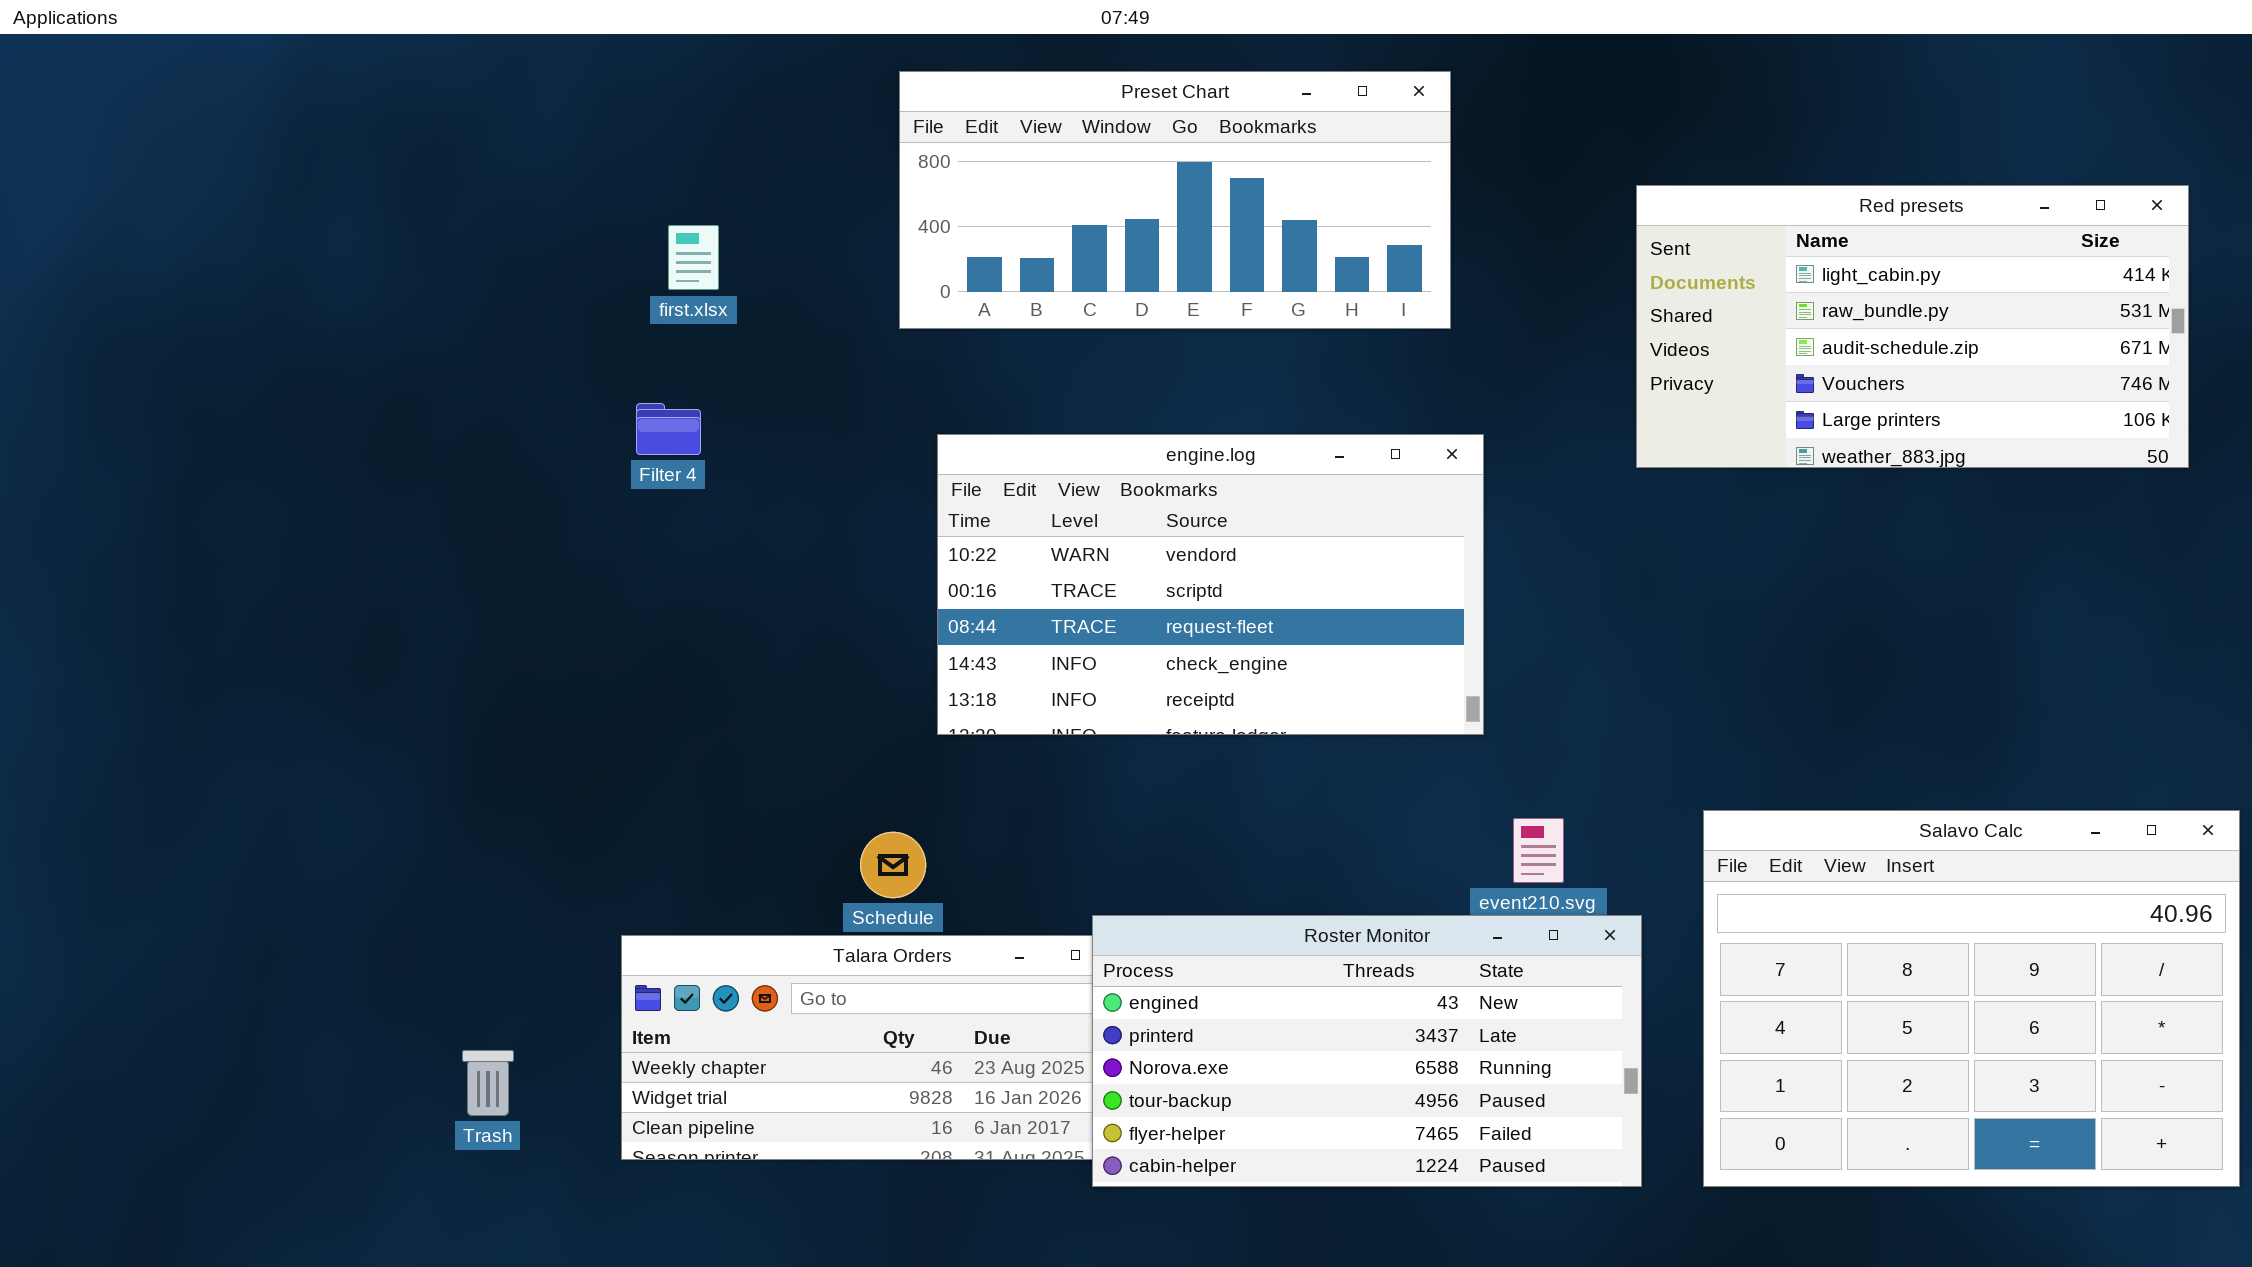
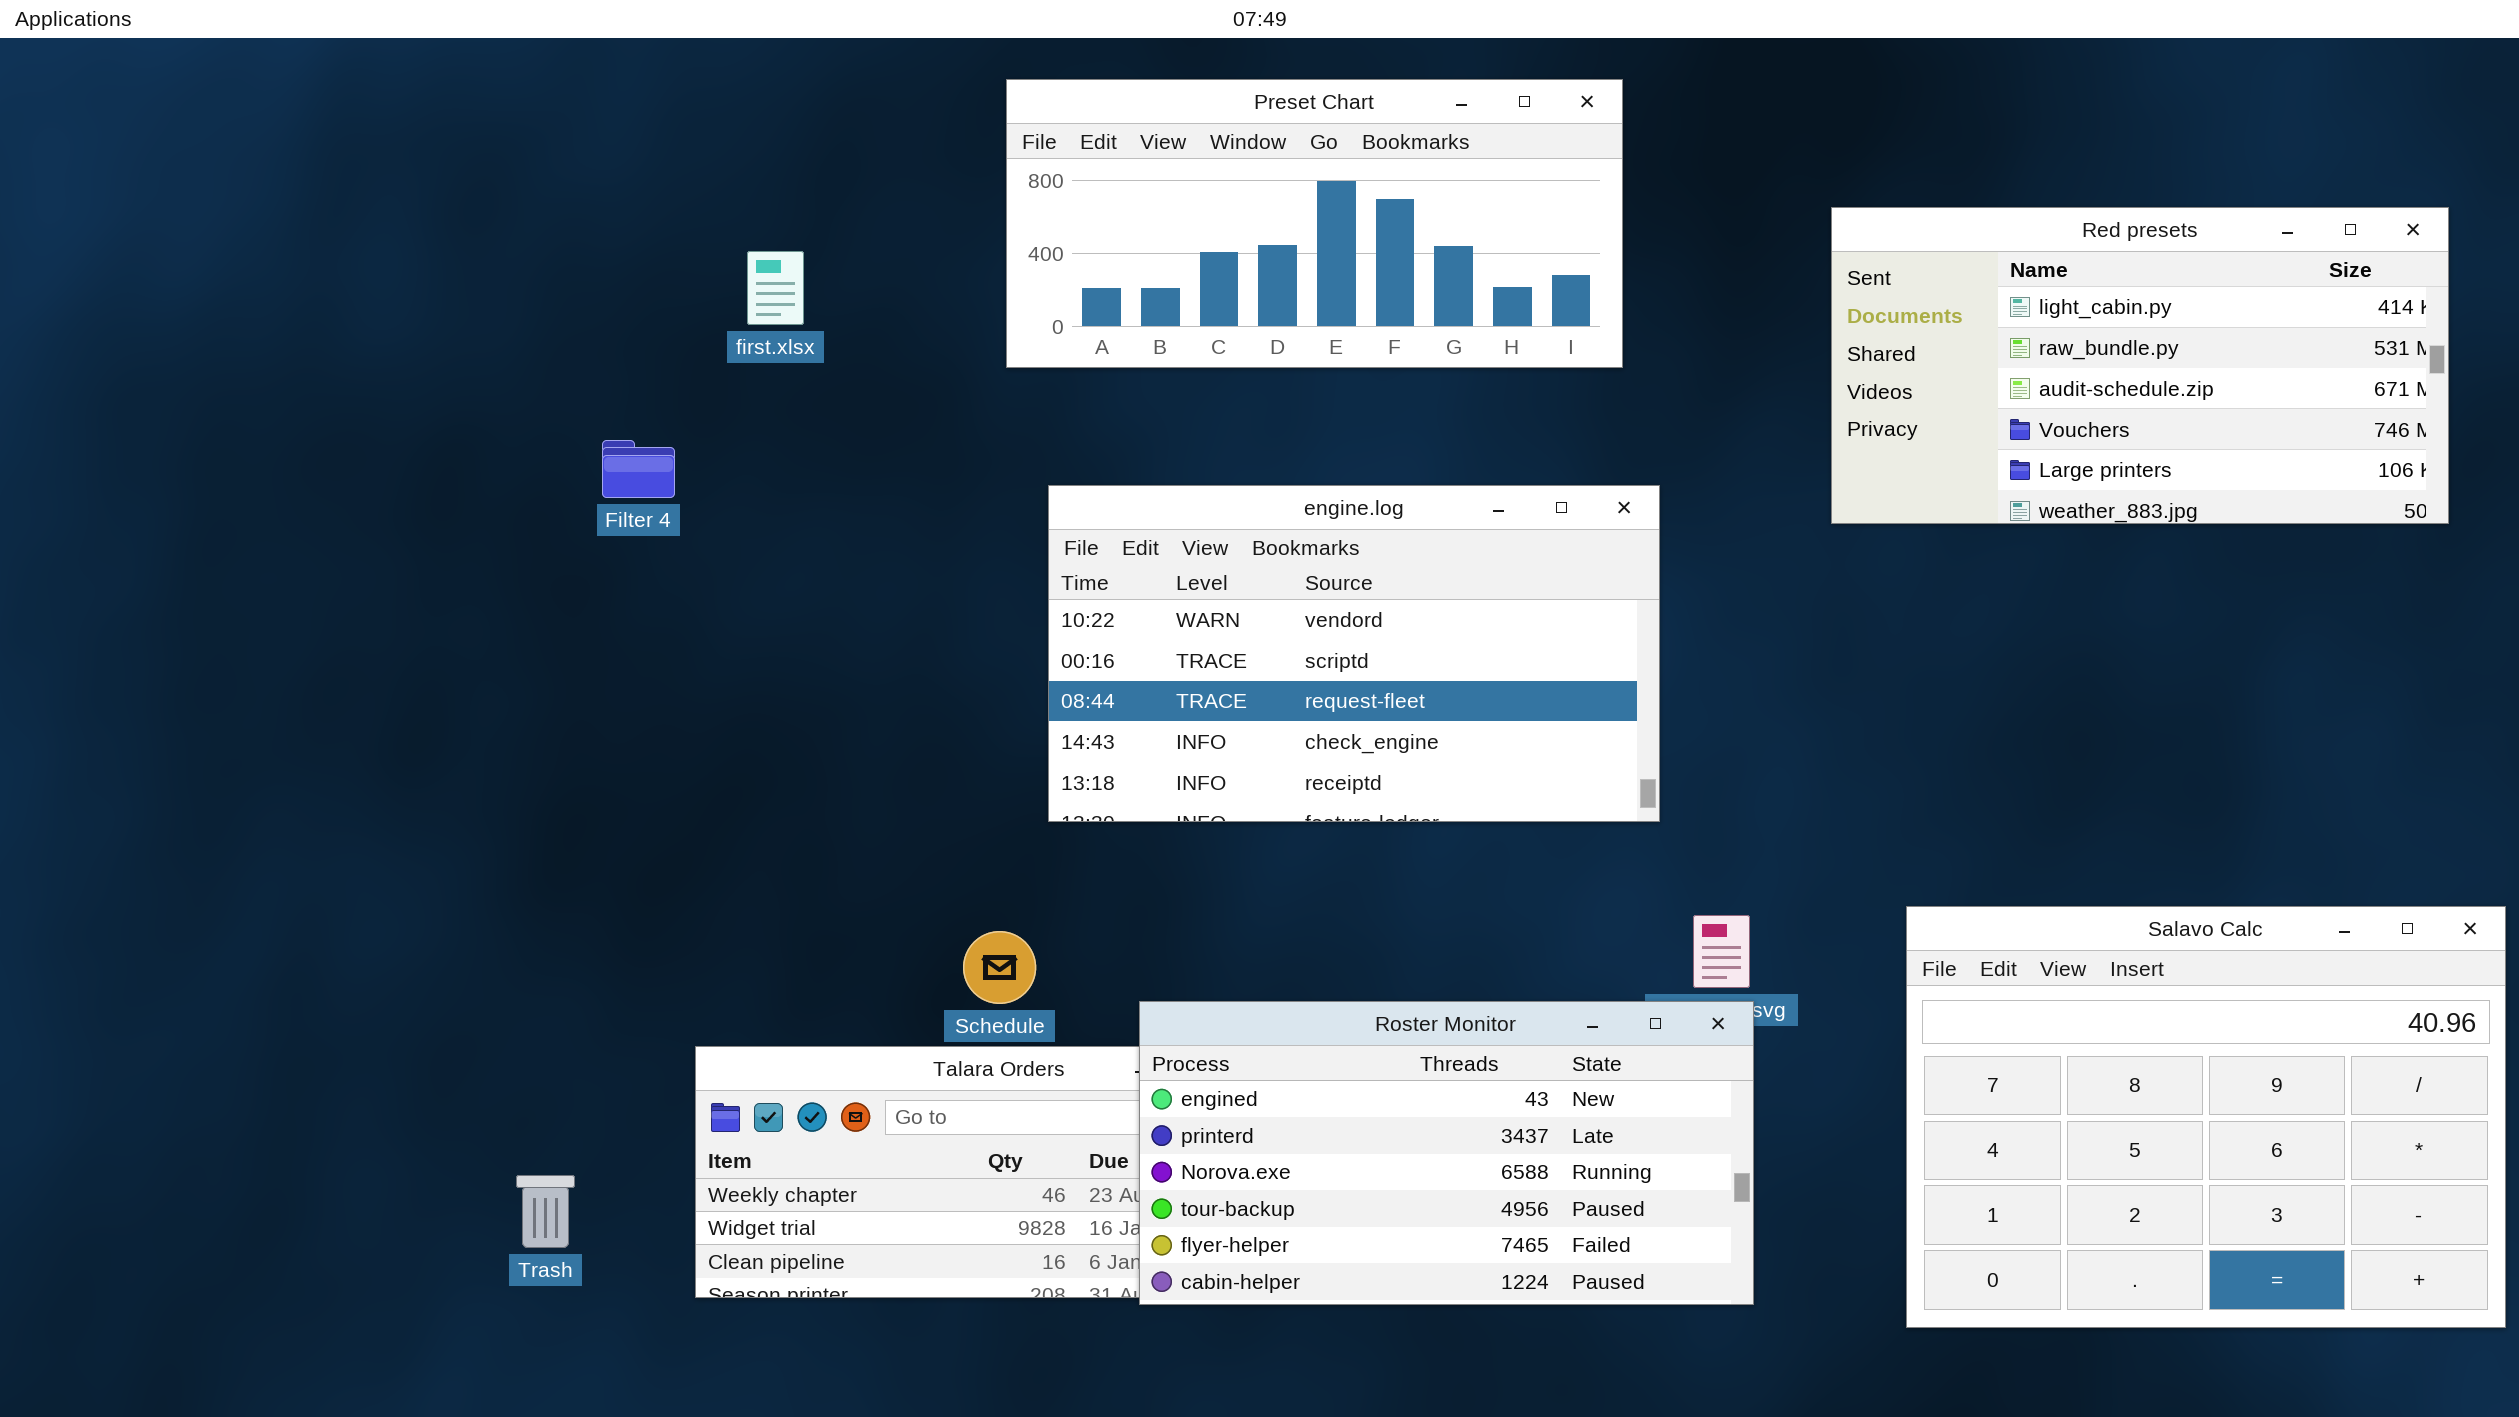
Filter 4: [636,403,701,455] -> [602,440,675,498], moved
Roster Monitor: [1092,915,1642,1187] -> [1139,1001,1754,1305], moved

